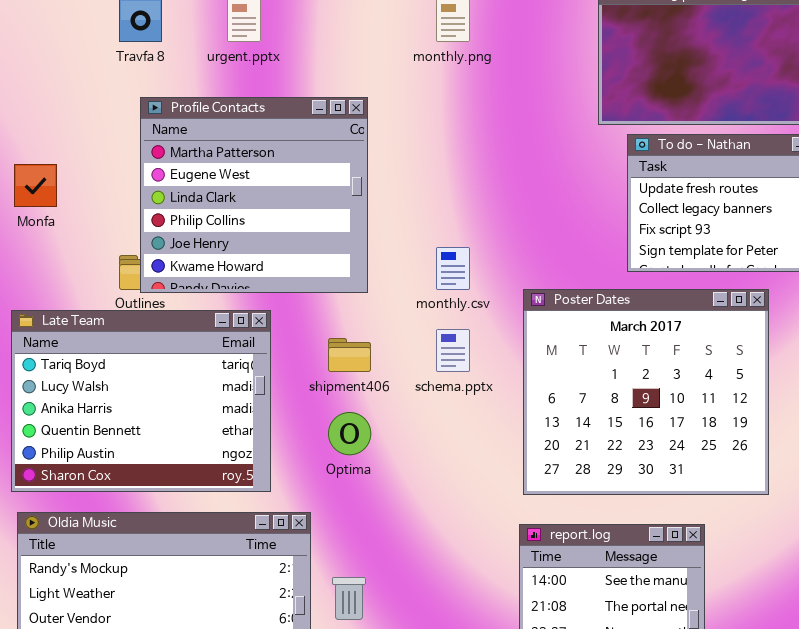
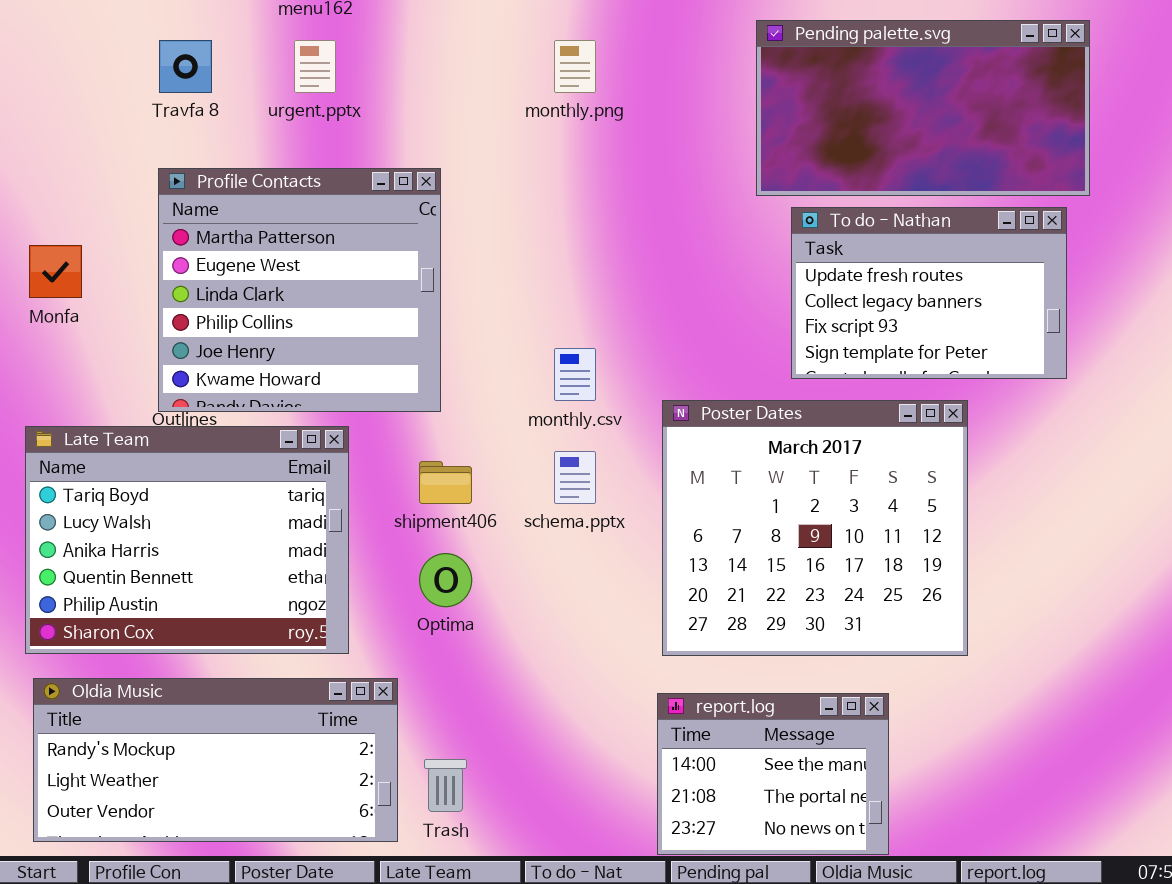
Profile Contacts: [140,97,368,293] -> [158,168,441,412], moved

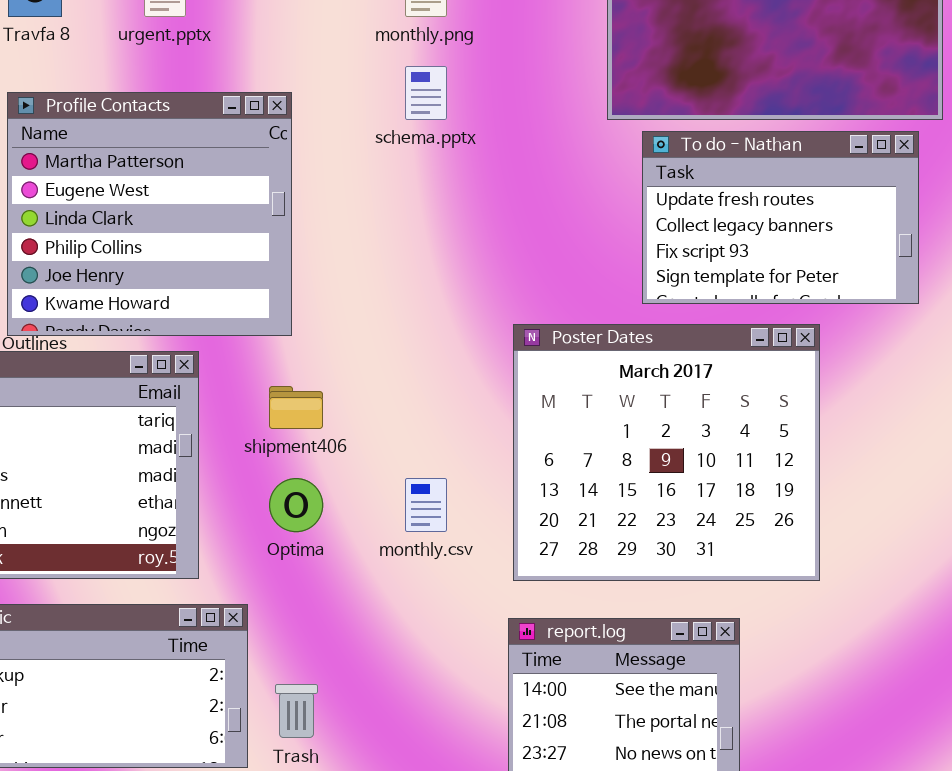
monthly.csv: [554,348,596,401] -> [405,478,447,532], moved
schema.pptx: [554,451,596,504] -> [405,66,447,120], moved

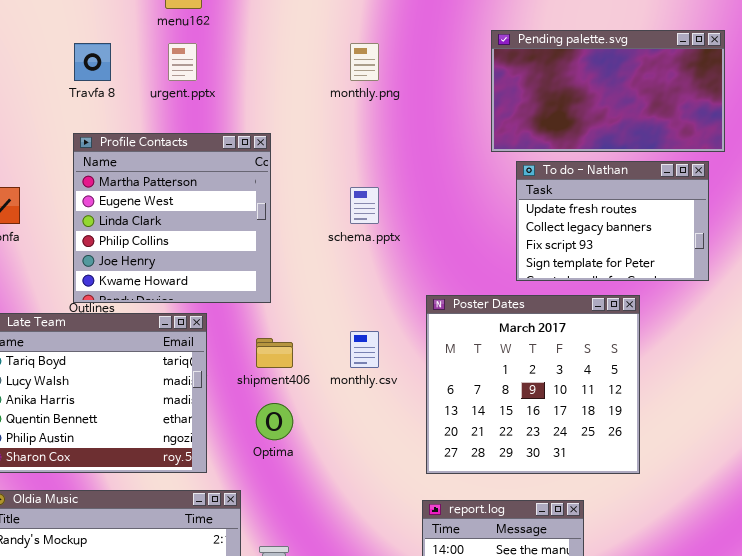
schema.pptx: [405,66,447,120] -> [350,187,379,224], moved
monthly.csv: [405,478,447,532] -> [350,331,379,368], moved

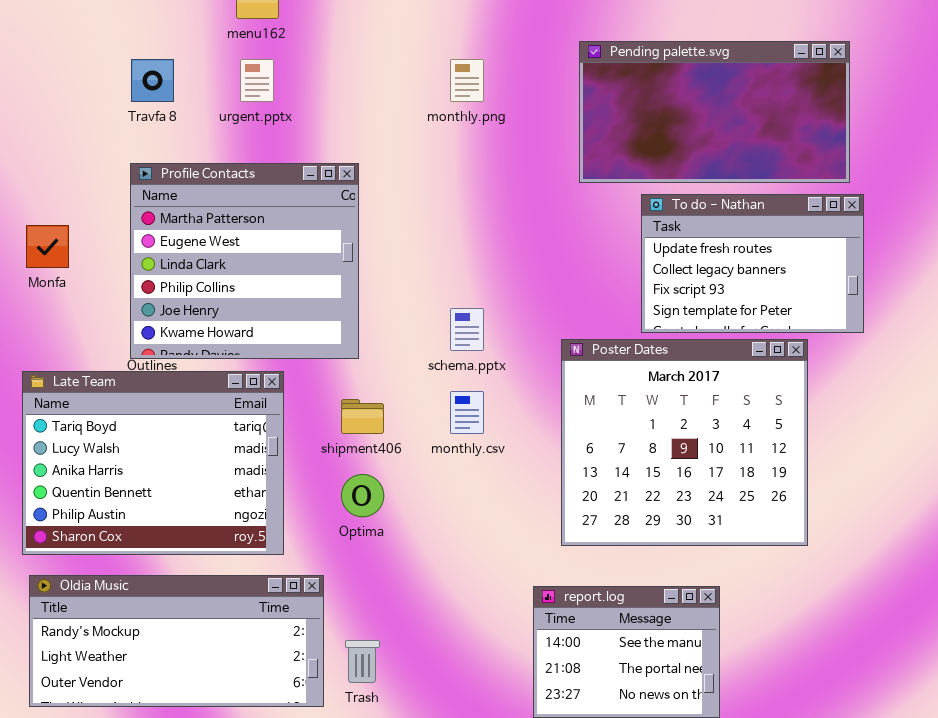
Pending palette.svg: [491,30,725,152] -> [579,41,850,183], moved
schema.pptx: [350,187,379,224] -> [450,308,484,351], moved
Poster Dates: [426,295,640,474] -> [561,339,808,546], moved

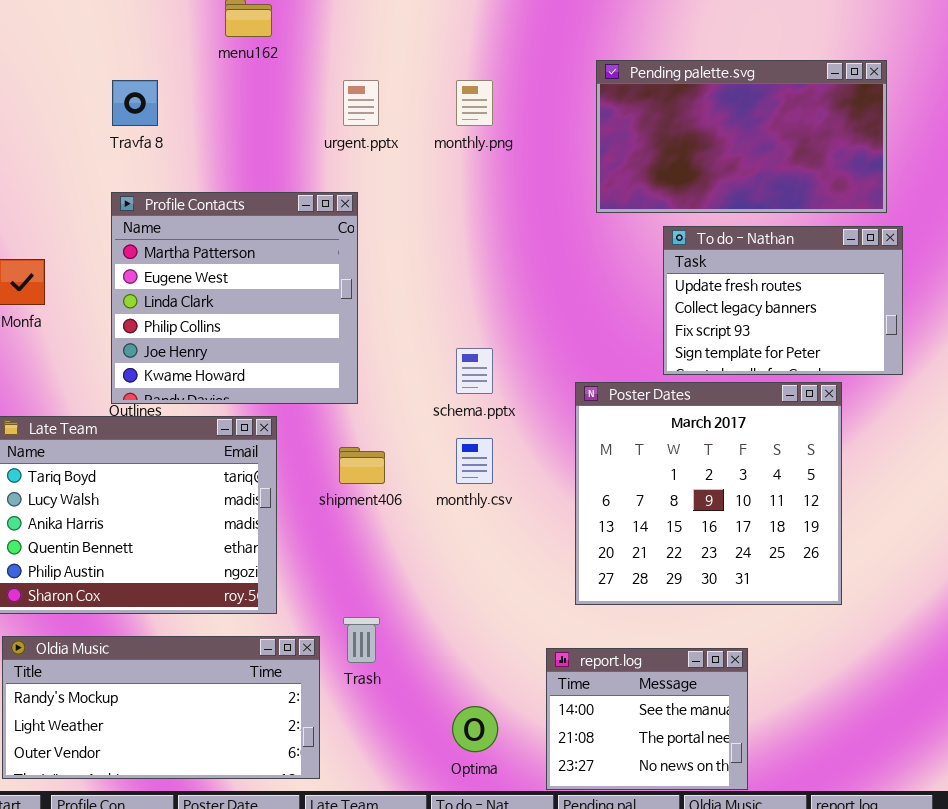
urgent.pptx: [240,59,274,102] -> [343,80,379,126], moved
Optima: [341,474,384,517] -> [452,706,498,752], moved
Trash: [345,640,380,683] -> [343,617,380,663], moved

